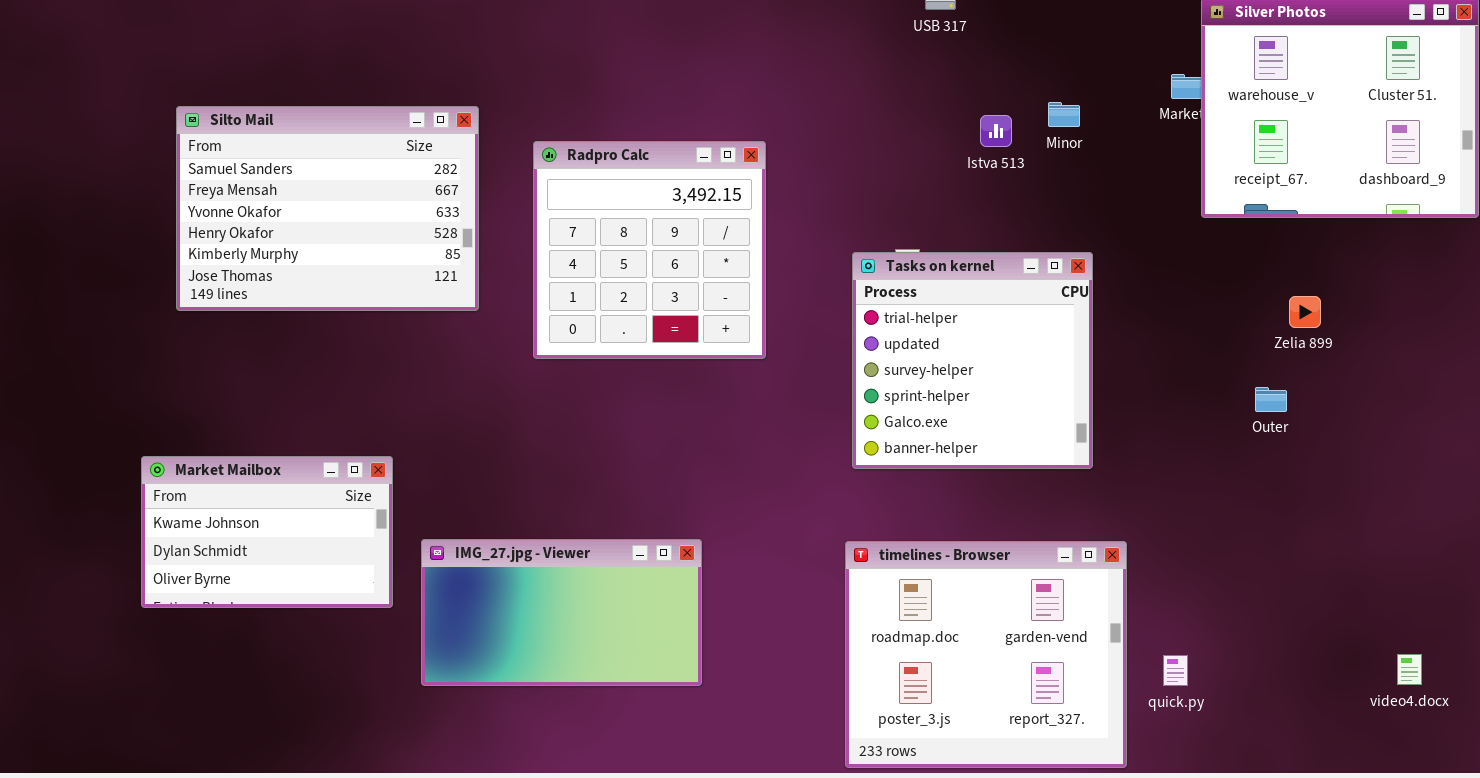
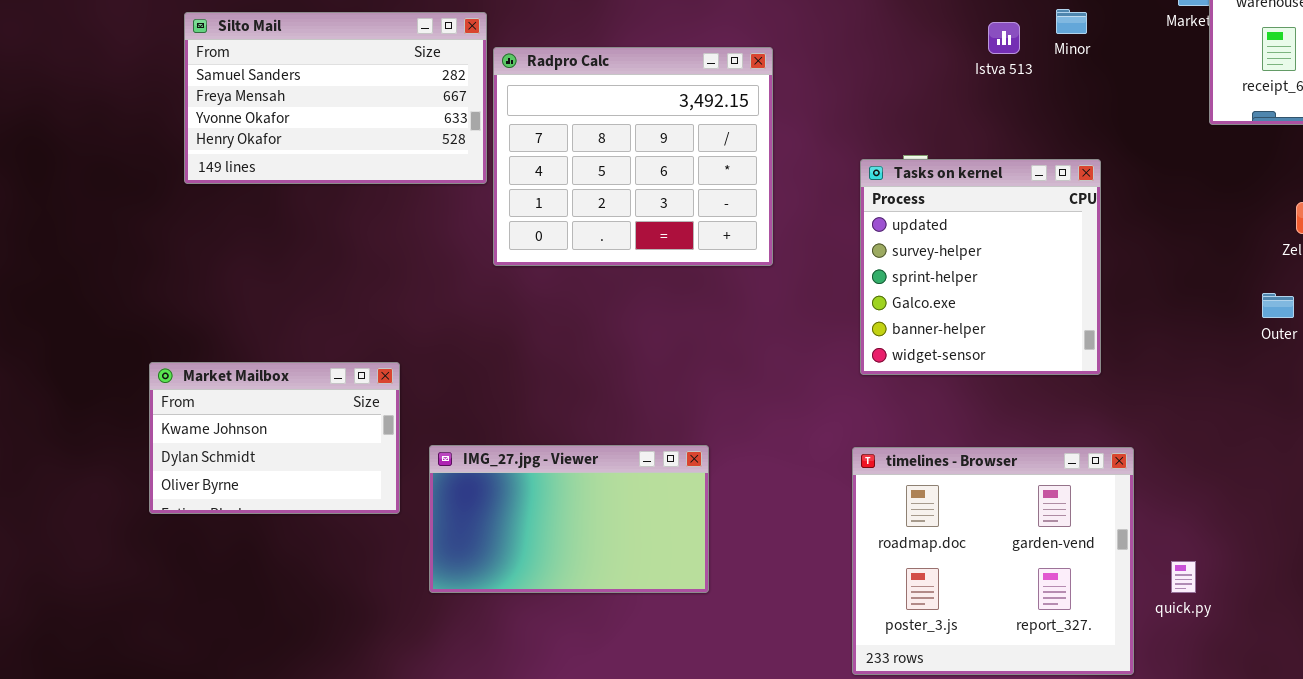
Silto Mail: [176,106,479,311] -> [184,12,487,184], resized
Radpro Calc: [533,141,766,359] -> [493,47,773,266], resized
Tasks on kernel: [852,252,1093,469] -> [860,159,1101,375], scrolled down 1 row

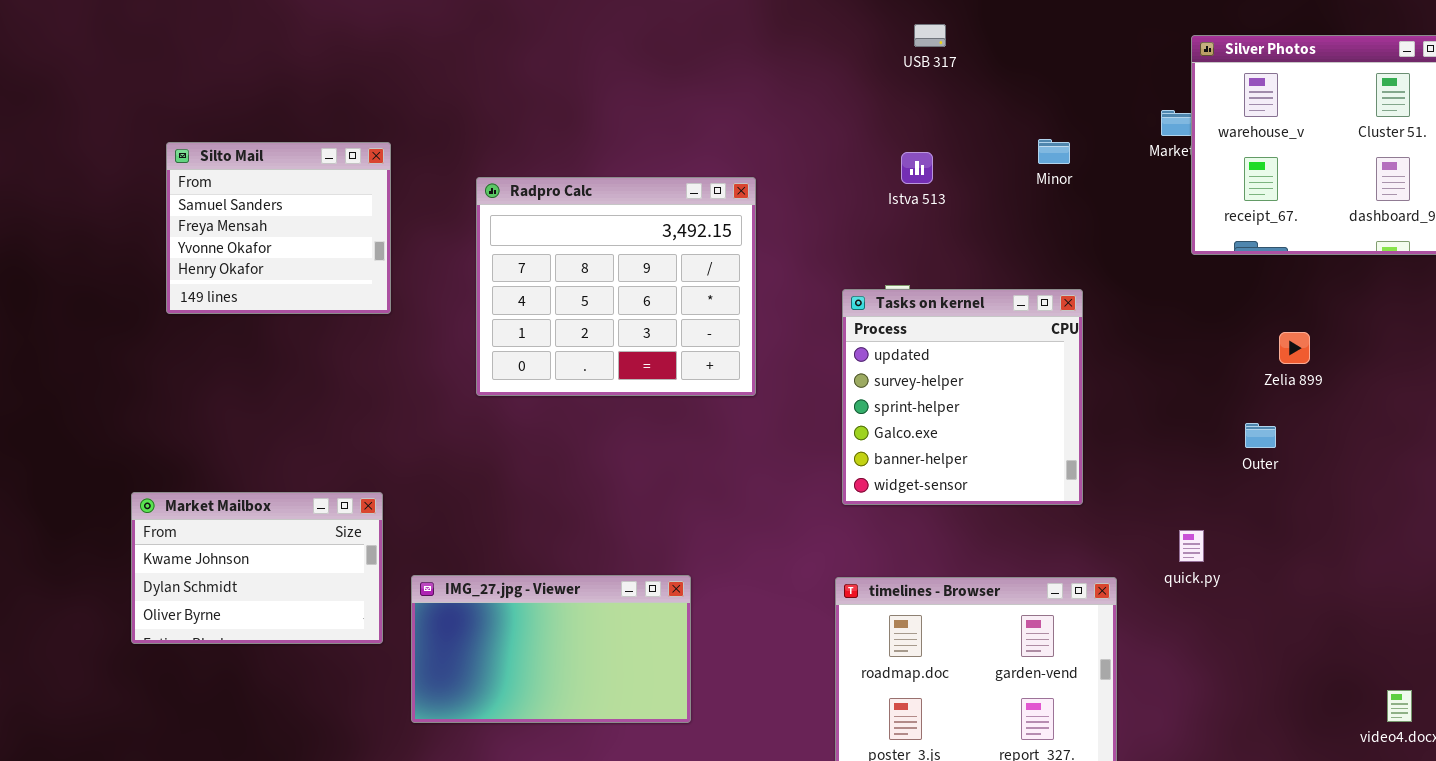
Silto Mail: [184,12,487,184] -> [166,142,391,314], resized
Istva 513: [988,22,1020,54] -> [901,152,933,184], moved
quick.py: [1171,561,1196,593] -> [1179,530,1204,562], moved

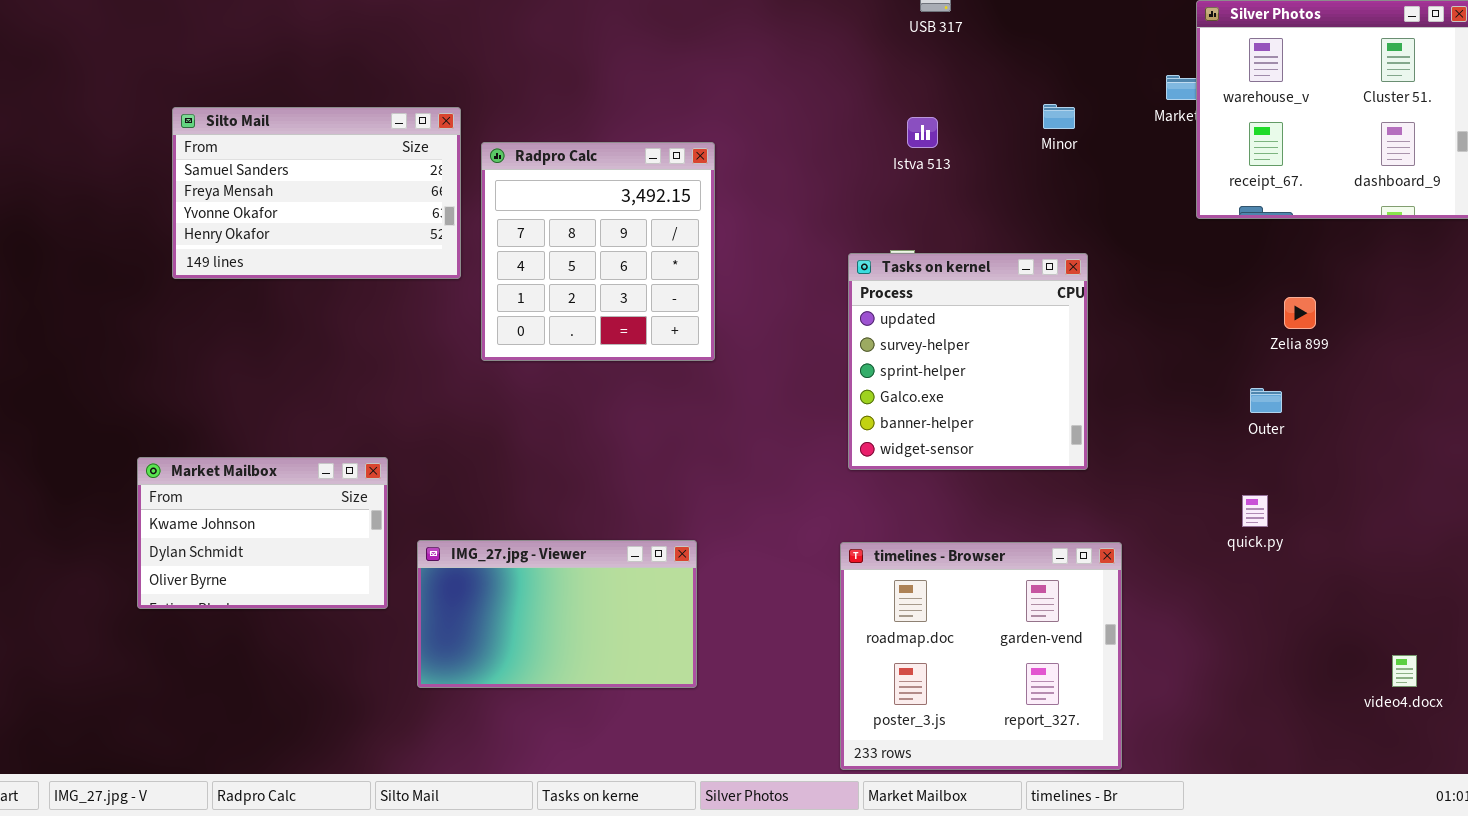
Silto Mail: [166,142,391,314] -> [172,107,461,279], resized
Radpro Calc: [476,177,756,396] -> [481,142,715,361], resized
quick.py: [1179,530,1204,562] -> [1242,495,1268,527], moved

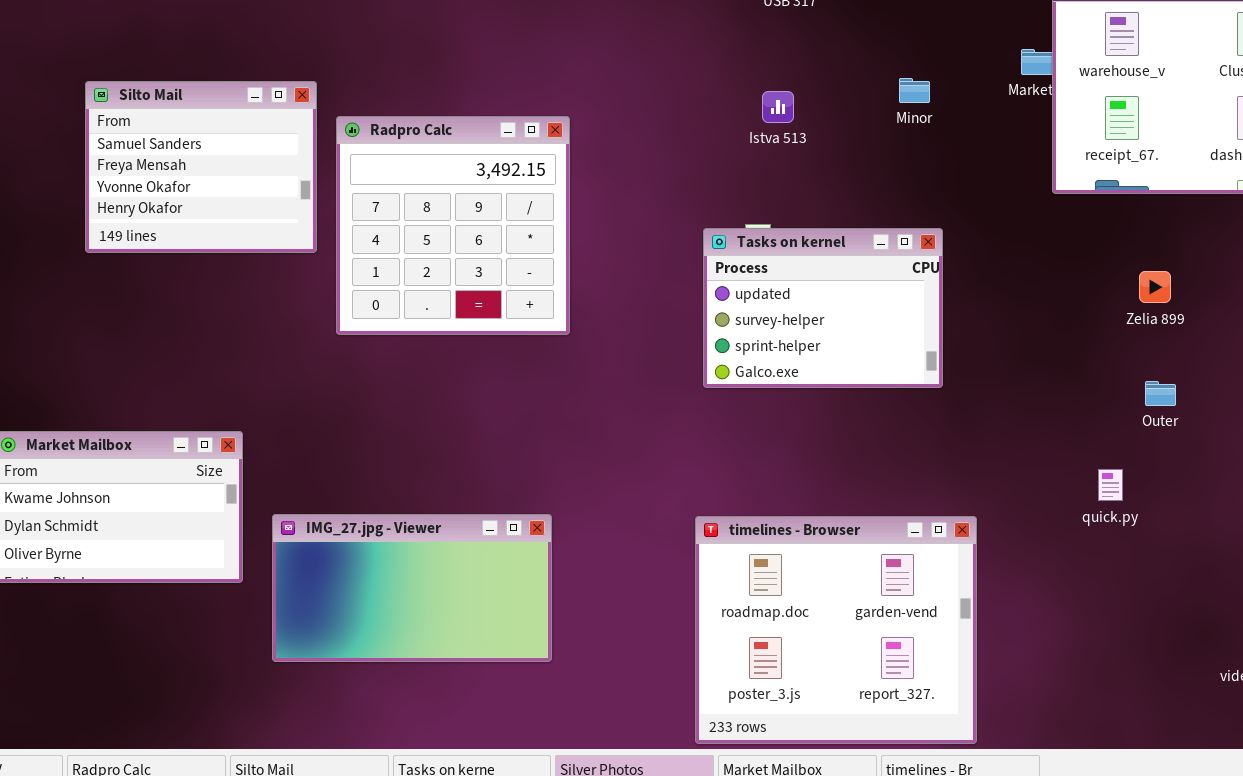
Silto Mail: [172,107,461,279] -> [85,81,317,253], resized
Tasks on kernel: [848,253,1088,470] -> [703,228,943,388], resized
Outer: [1250,388,1282,413] -> [1145,381,1176,406], moved

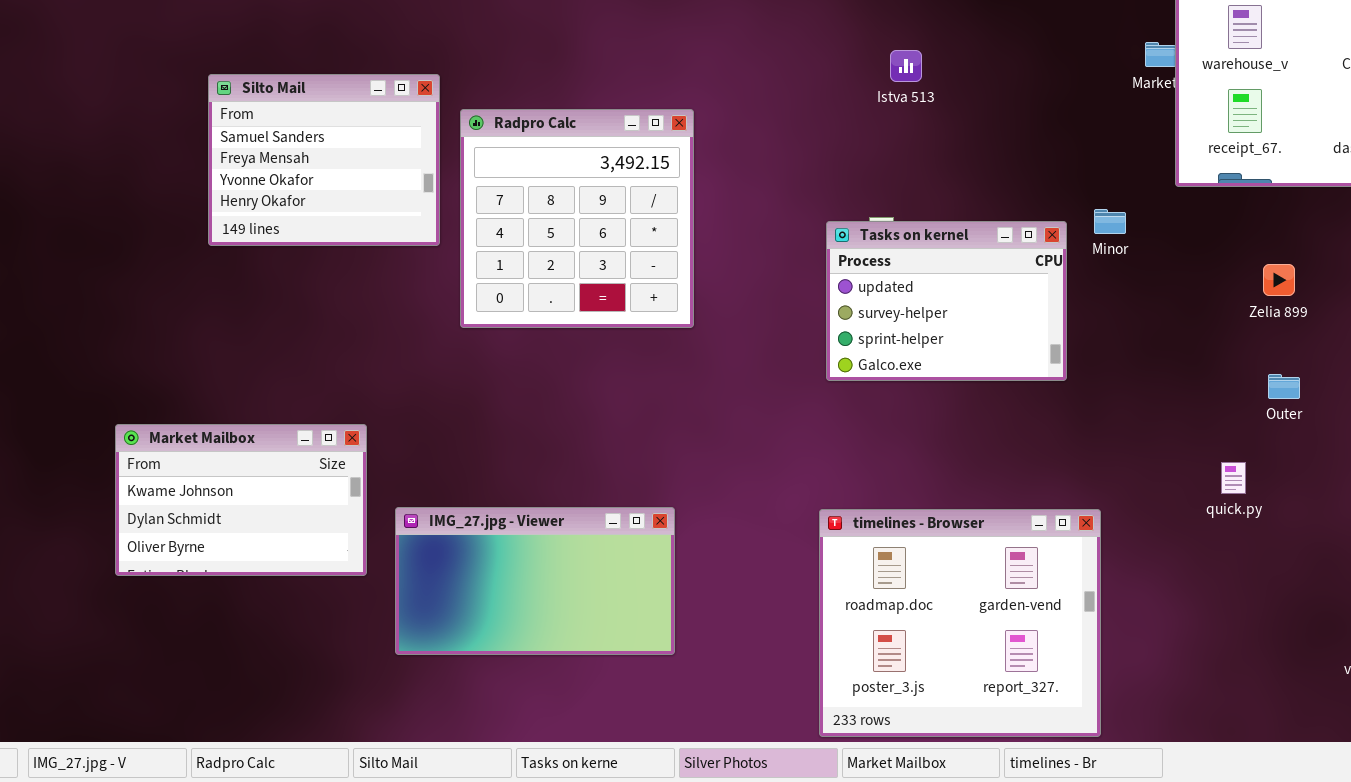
Minor: [899,78,930,103] -> [1094,209,1126,234], moved
Istva 513: [762,91,794,123] -> [890,50,922,82], moved

